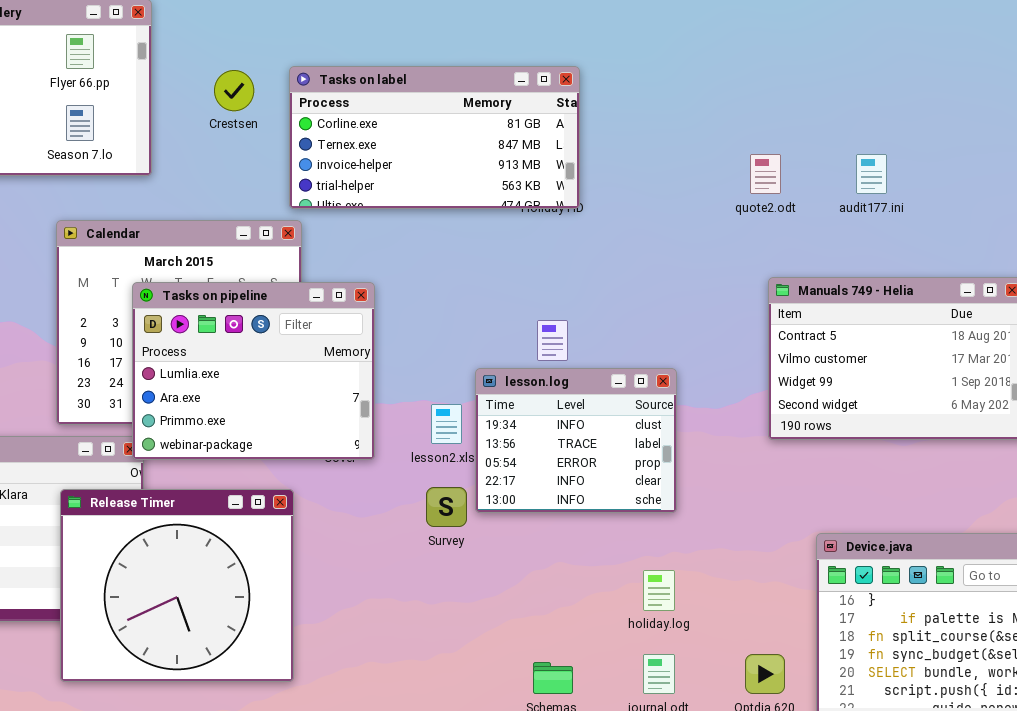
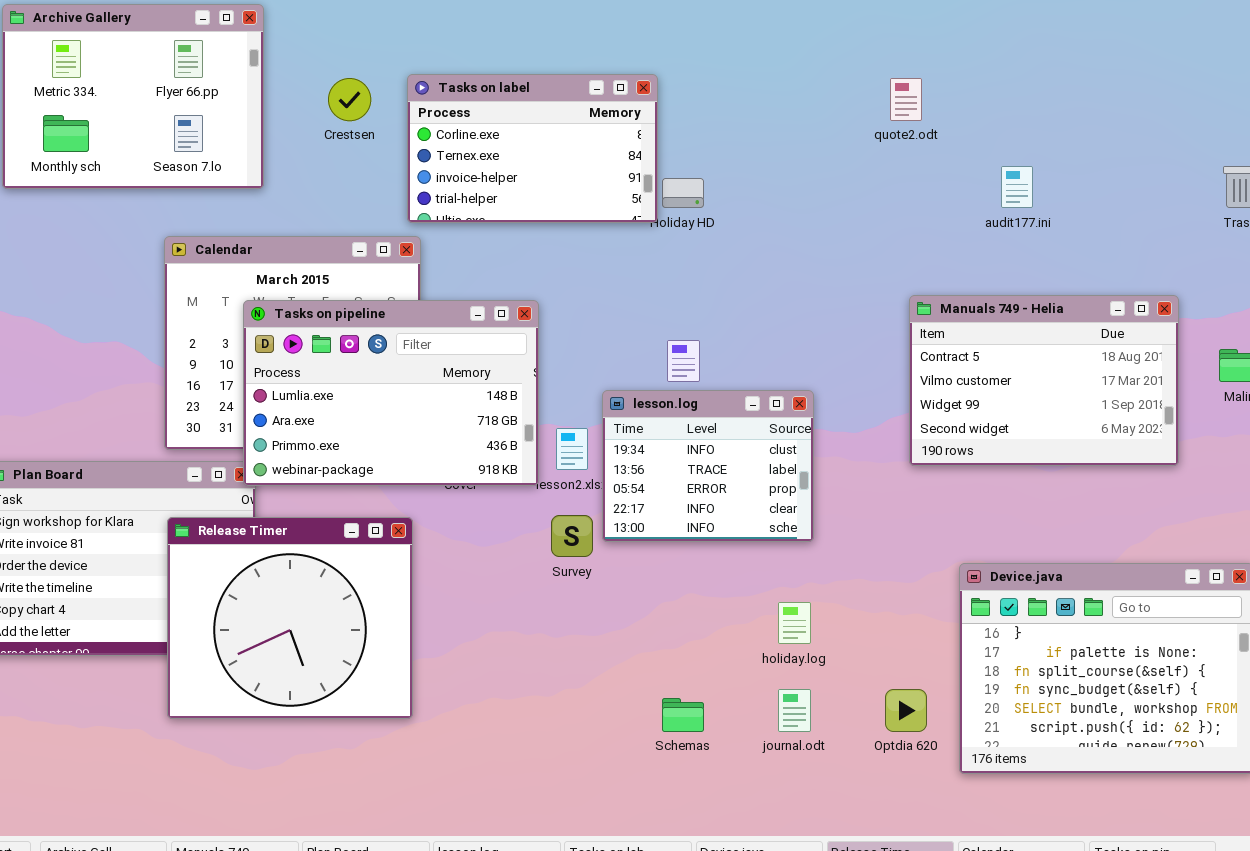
Tasks on label: [289,66,580,209] -> [407,74,658,223], resized
quote2.odt: [750,154,781,194] -> [890,78,922,121], moved
Tasks on pipeline: [132,282,375,460] -> [243,300,539,486], resized

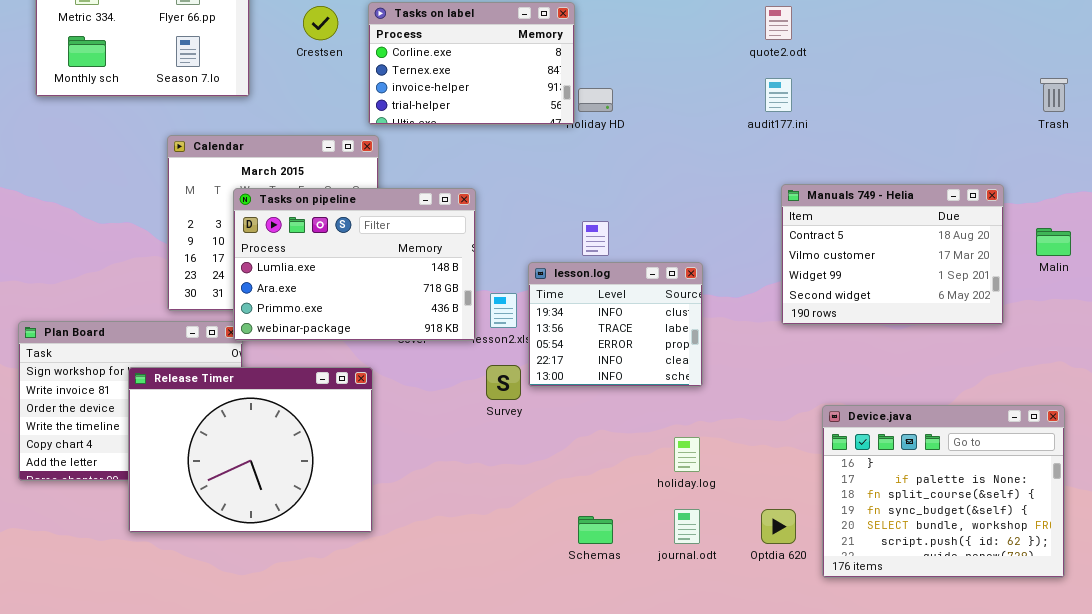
audit177.ini: [1001,166,1033,208] -> [765,78,792,112], moved
Release Timer: [167,517,413,719] -> [128,367,373,533], resized

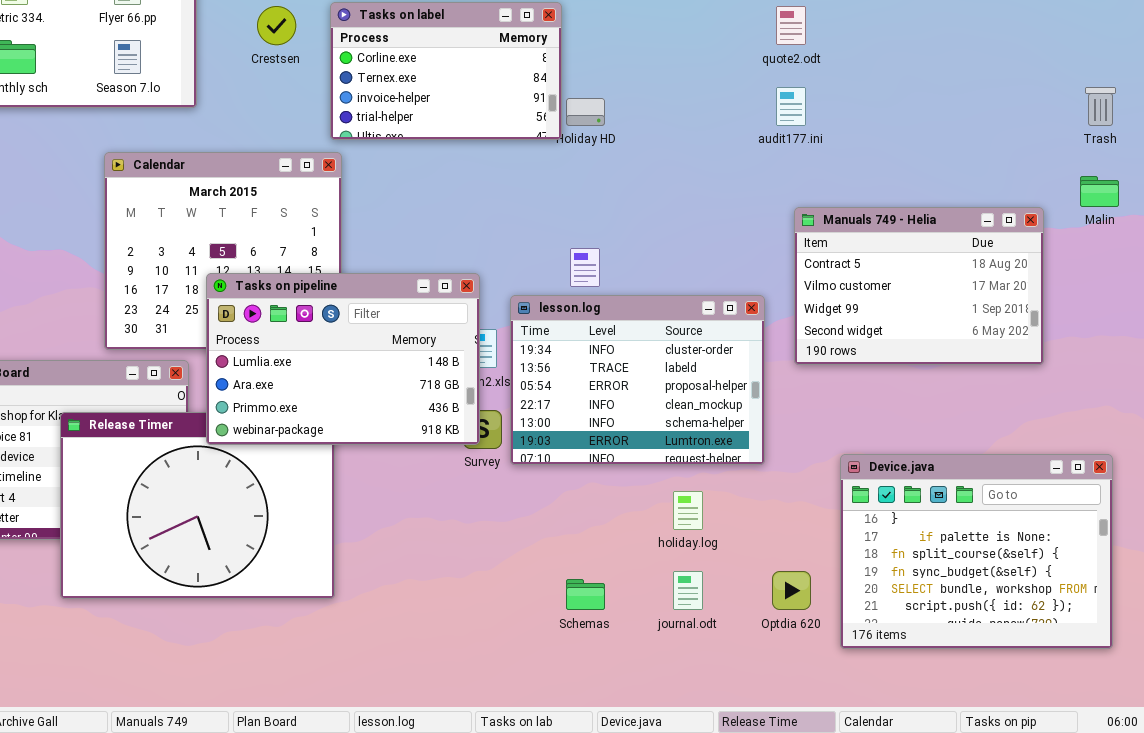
Tasks on pipeline: [233,188,476,341] -> [206,273,480,445], moved
Malin: [1036,228,1071,256] -> [1080,176,1119,207], moved
lesson.log: [528,262,703,387] -> [510,295,765,465], resized

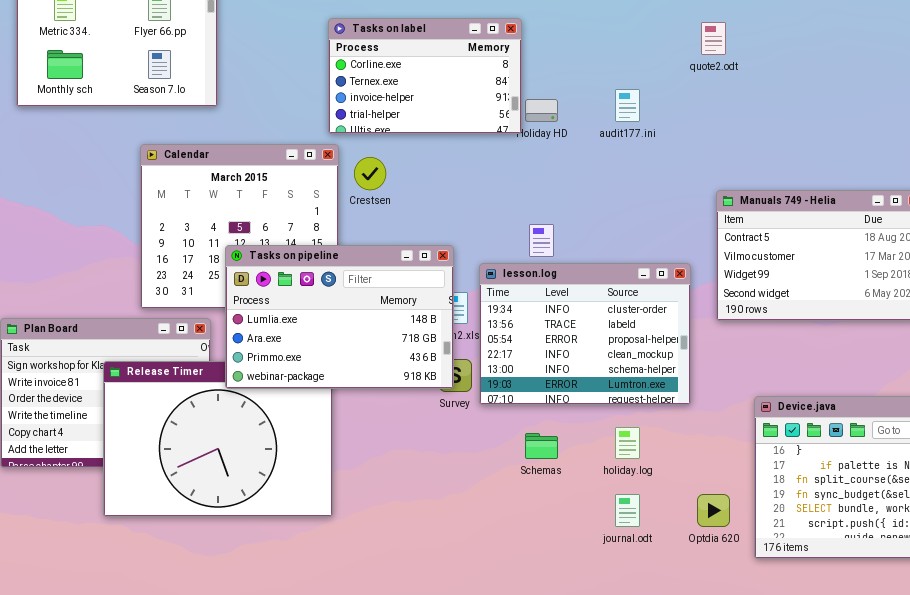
Crestsen: [257,6,296,45] -> [354,157,386,190], moved
audit177.ini: [776,87,806,126] -> [615,89,640,122], moved
Schemas: [566,579,605,610] -> [525,433,558,459], moved

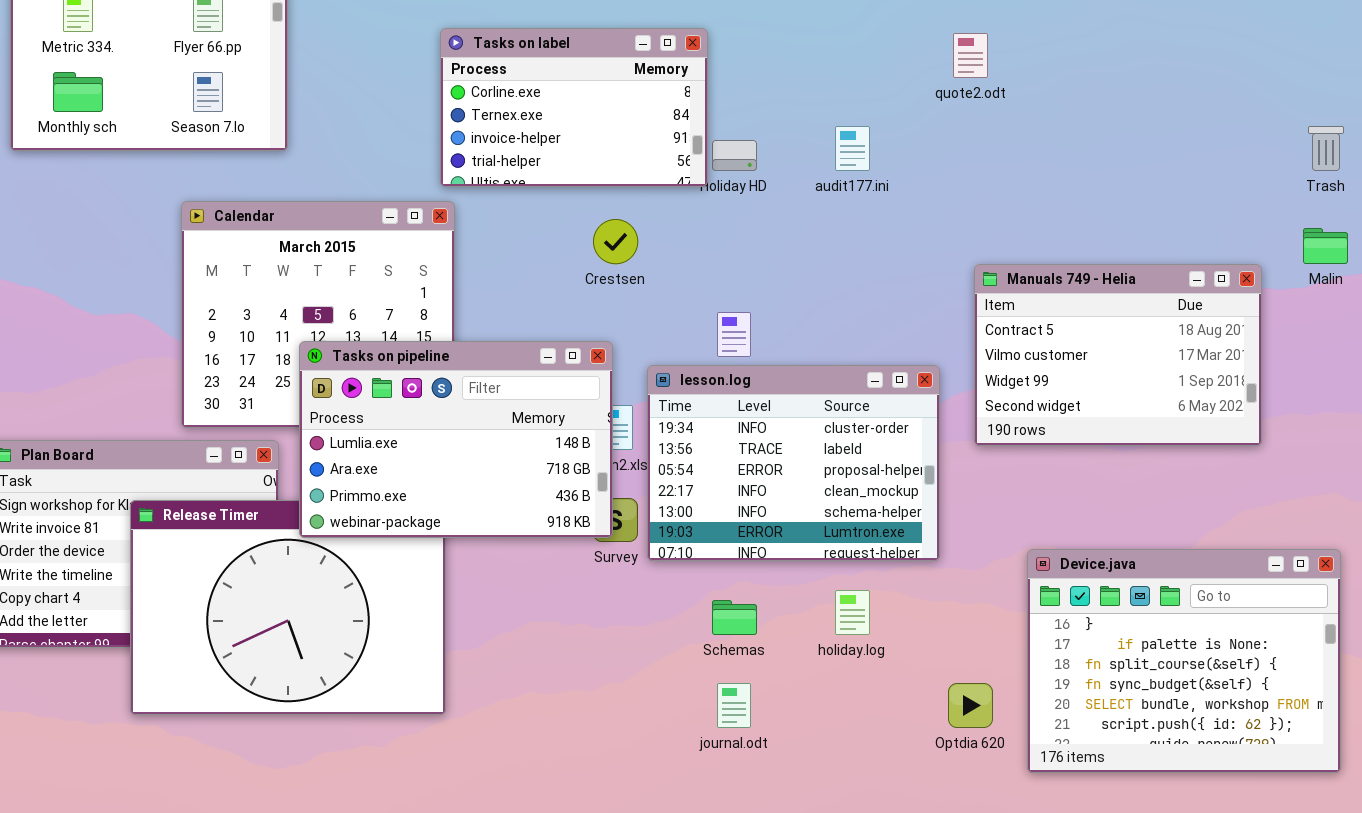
Crestsen: [354,157,386,190] -> [593,219,638,264], moved
journal.odt: [615,494,640,527] -> [717,683,751,728], moved

